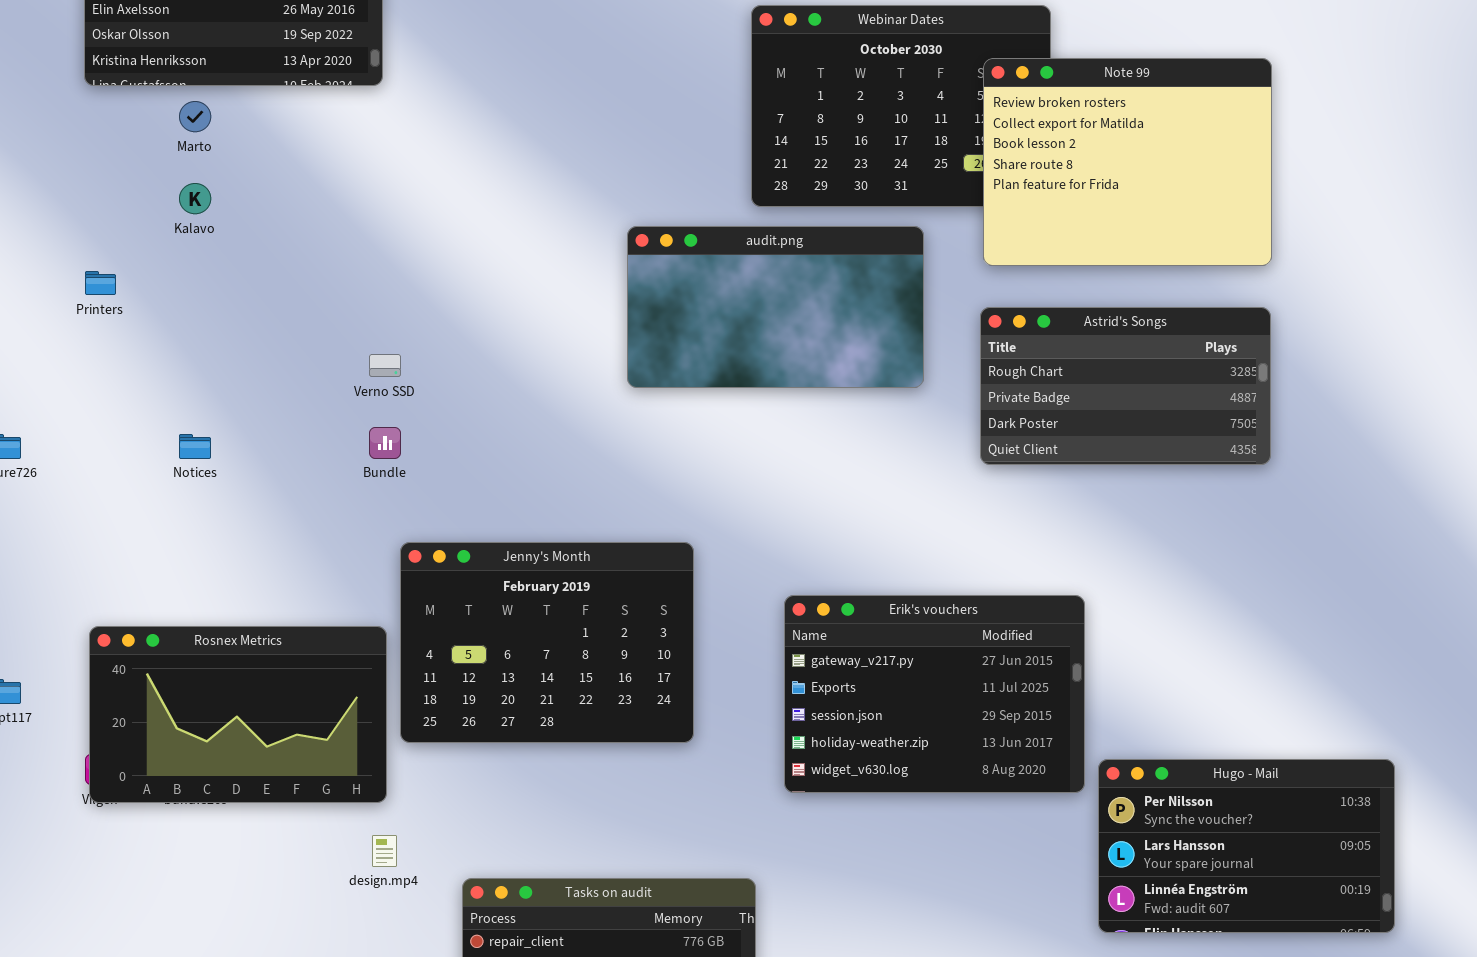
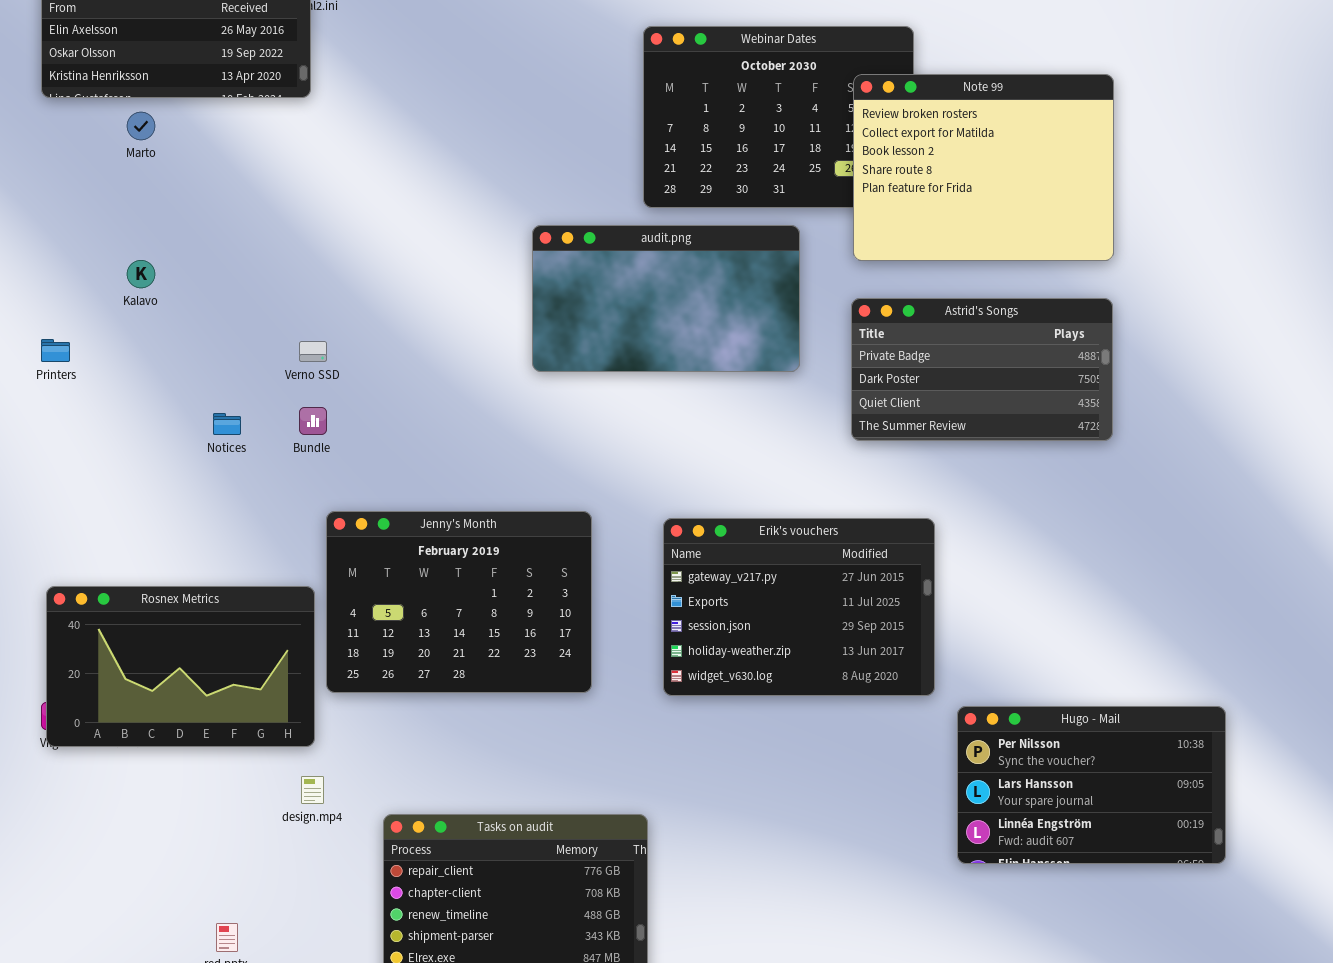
Kalavo: [179,183,211,214] -> [127,260,155,288], moved
Printers: [85,271,116,295] -> [41,339,70,362], moved
Astrid's Songs: [980,307,1271,465] -> [851,298,1113,441], scrolled down 1 row
Notices: [179,434,211,459] -> [213,413,241,435], moved
Erik's vouchers: [784,595,1085,793] -> [663,518,935,696], moved

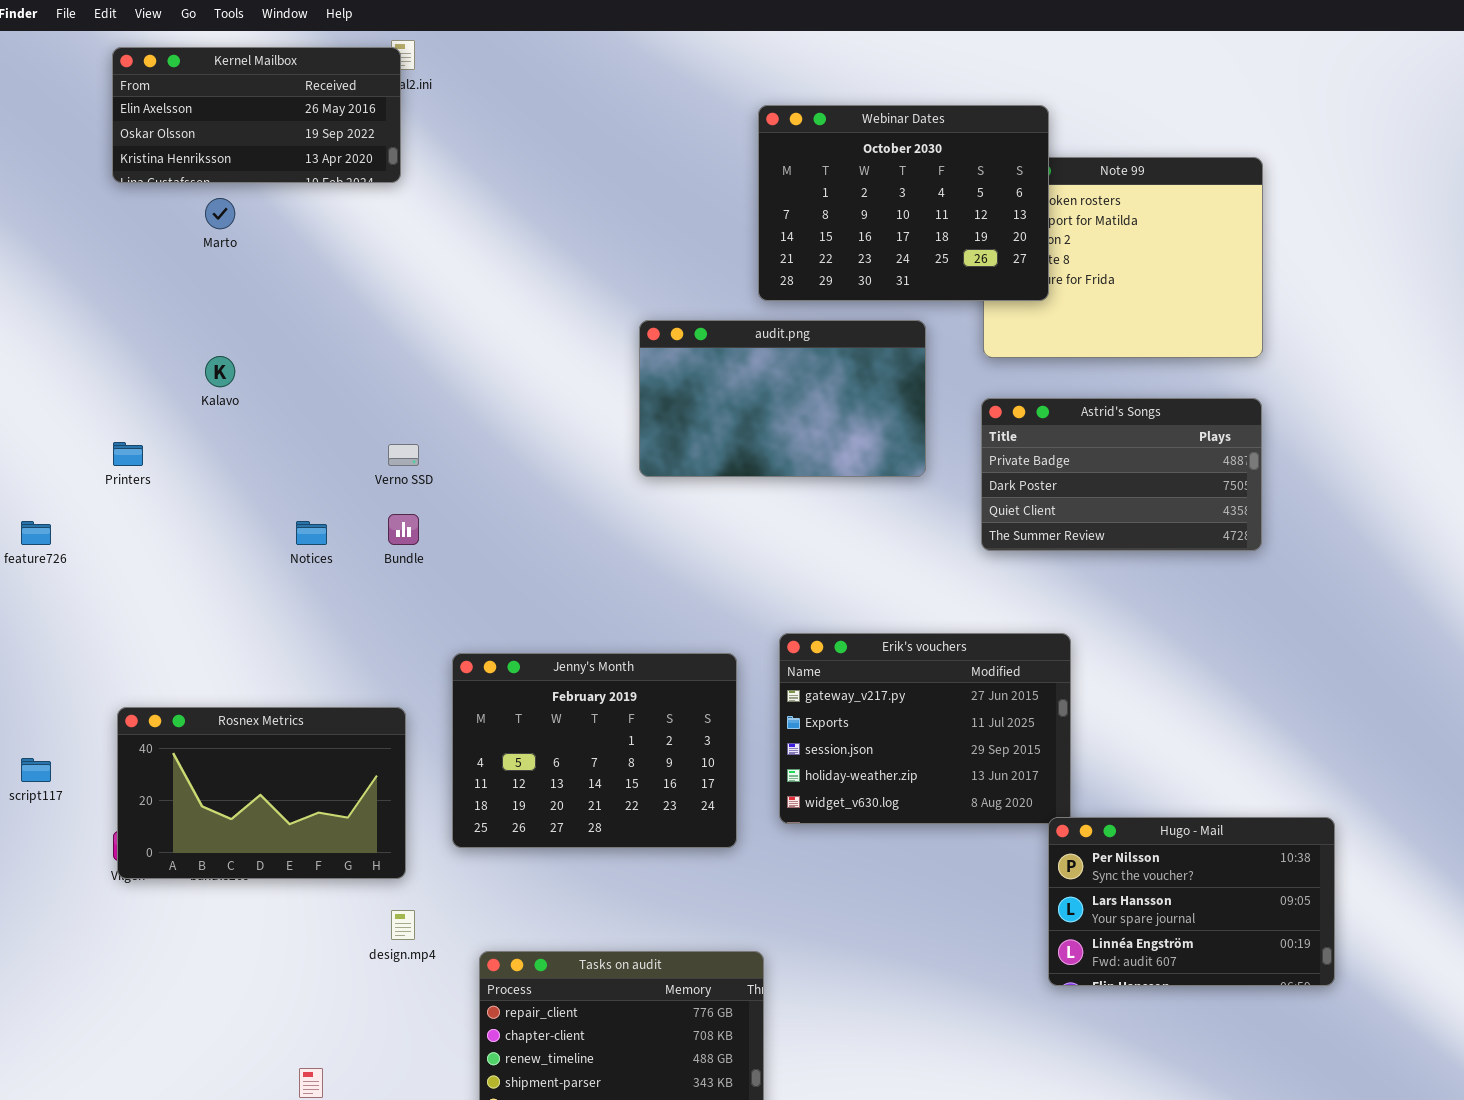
Webinar Dates: [643,26,914,208] -> [758,105,1049,301], raised
Jenny's Month: [326,511,592,693] -> [452,653,737,848], moved
Hugo - Mail: [957,706,1226,864] -> [1048,817,1335,986], moved

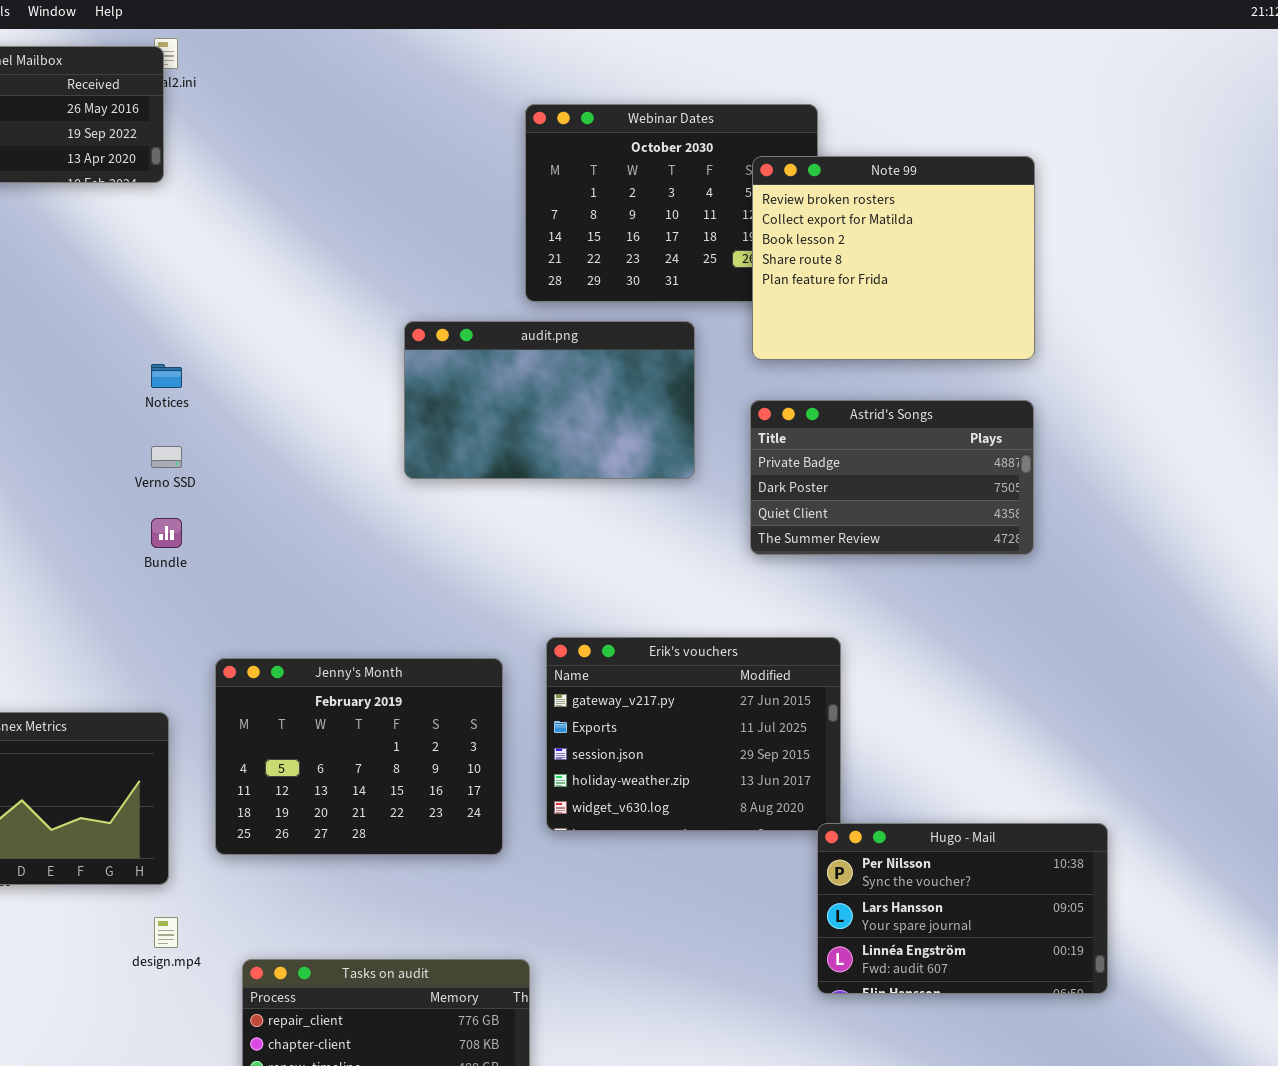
Note 99: [983,157,1263,358] -> [752,156,1035,360], raised
Notices: [296,521,327,545] -> [151,364,182,388], moved

